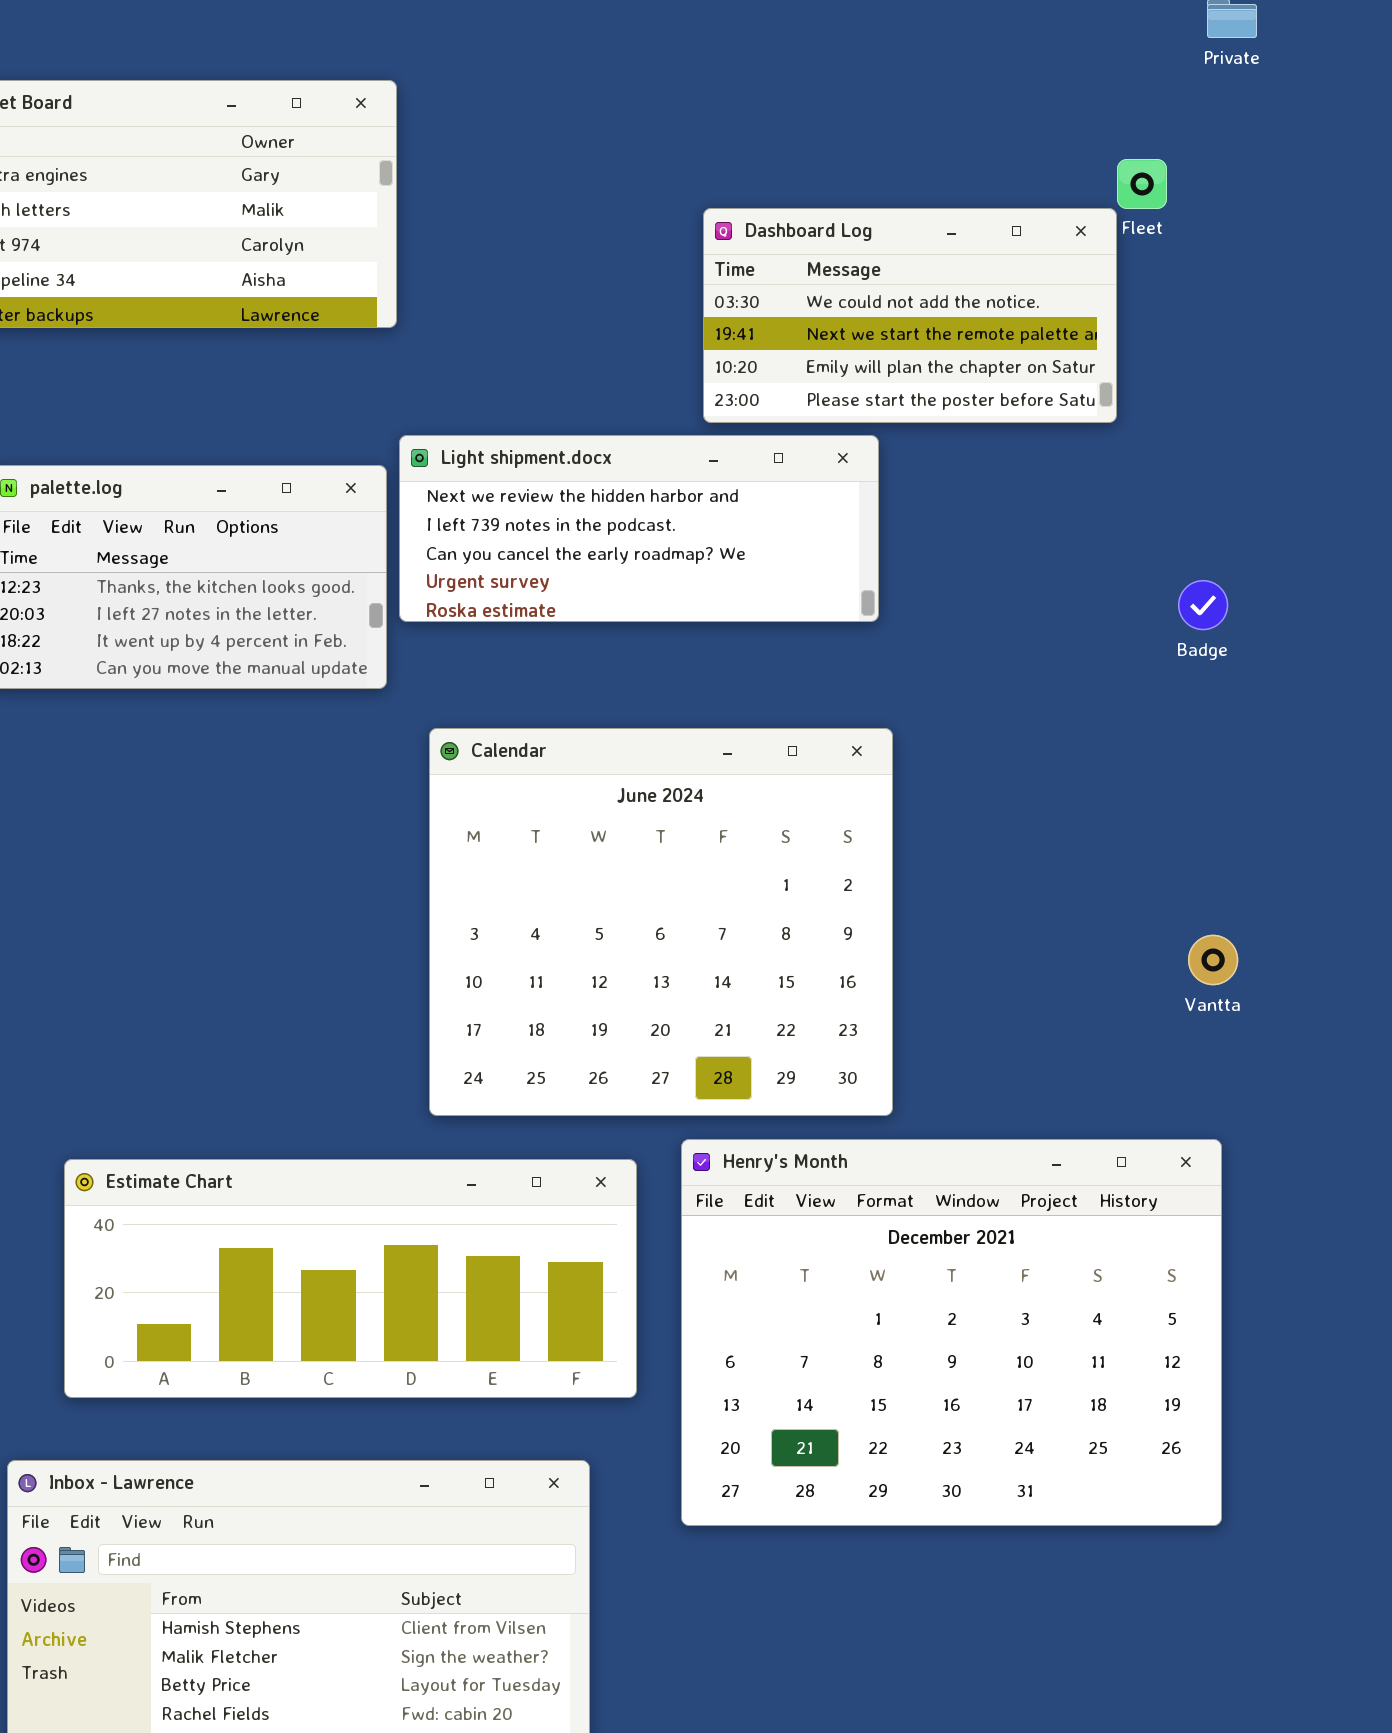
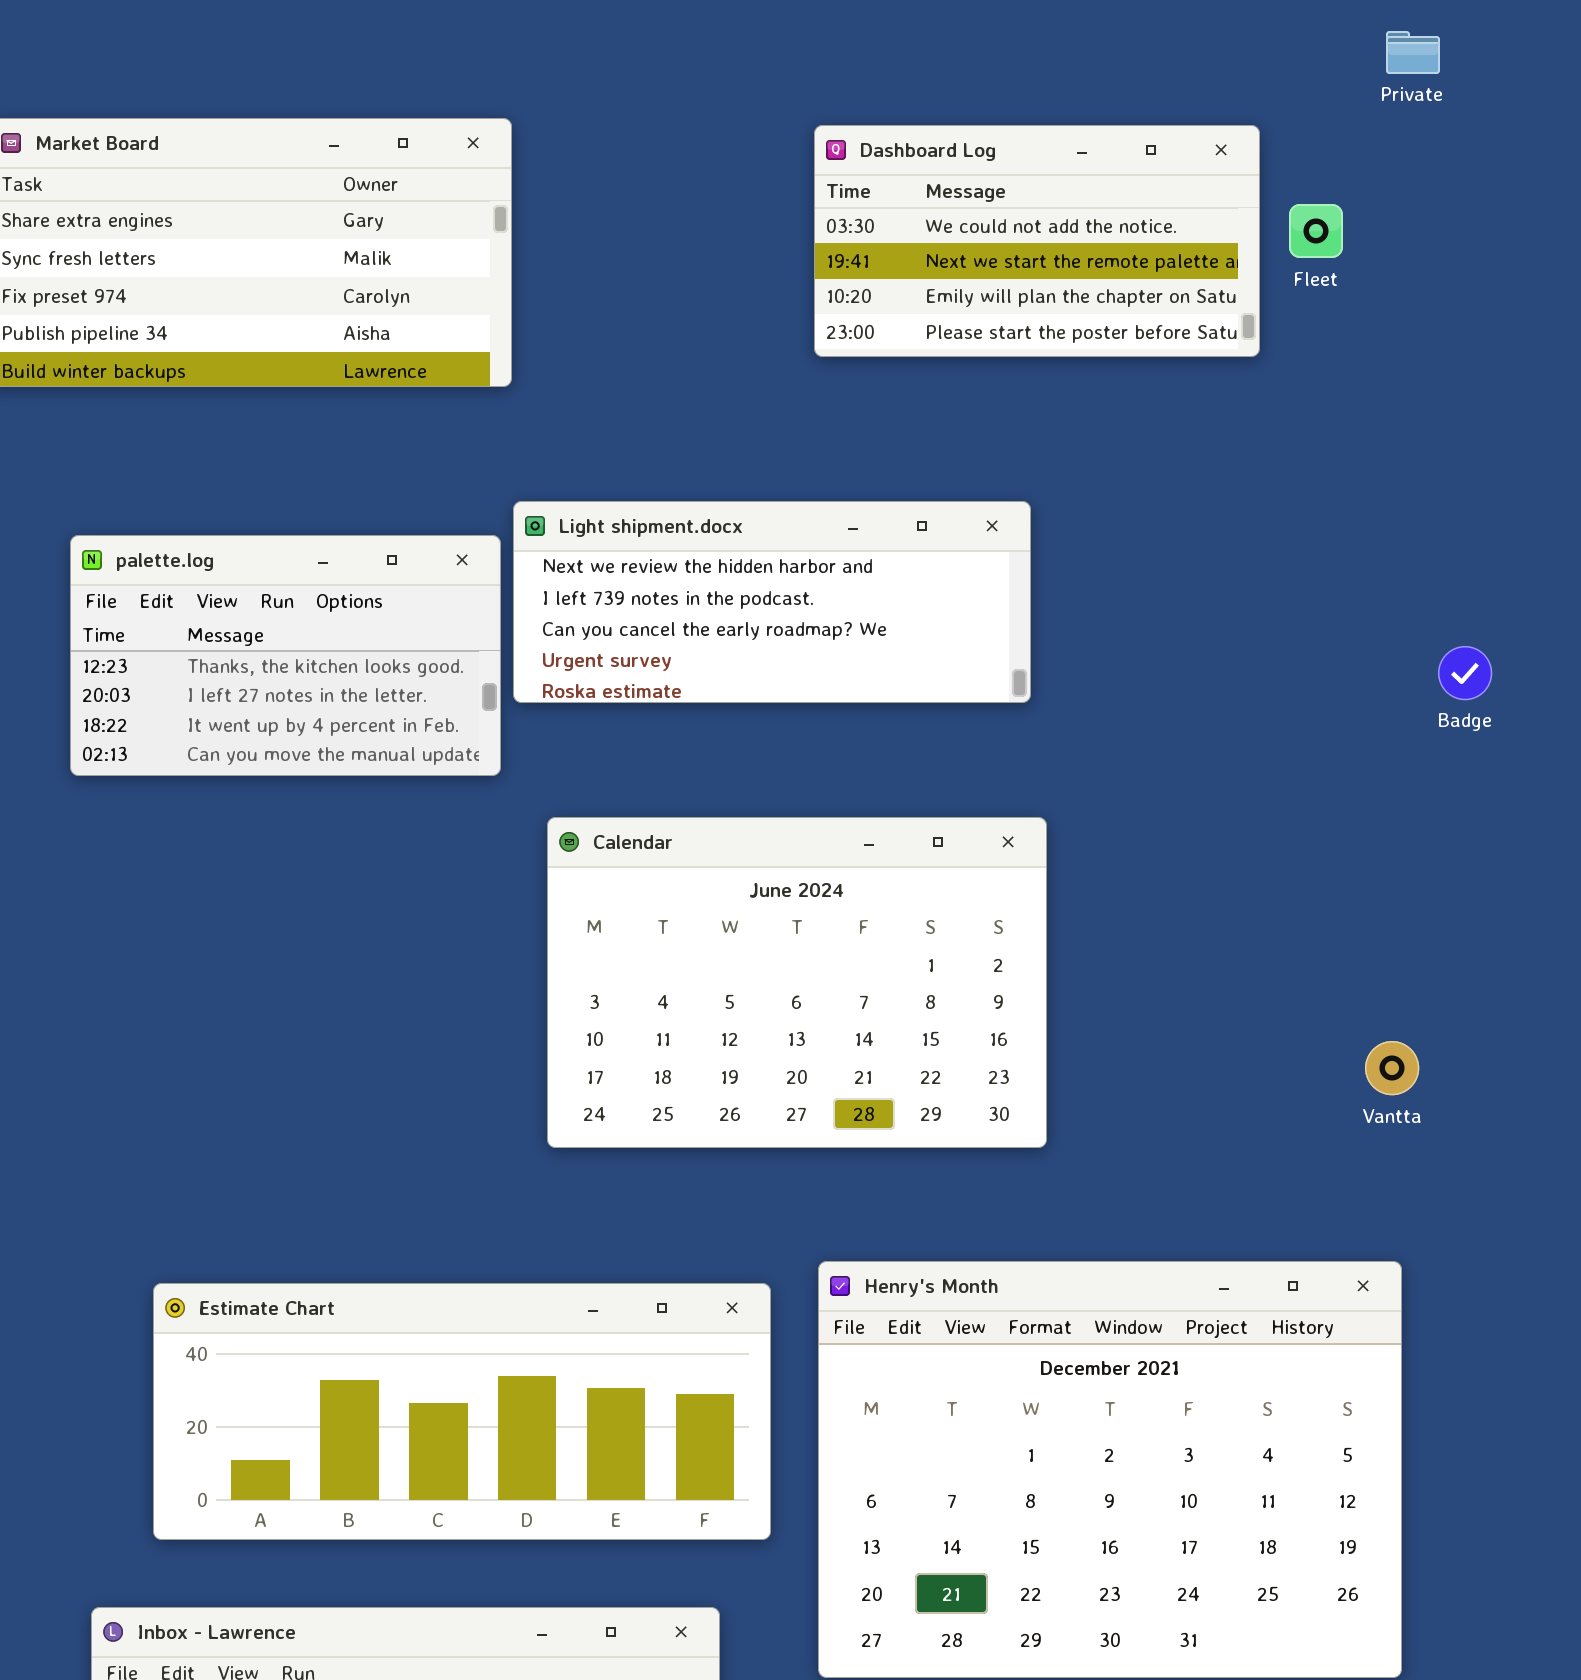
Dashboard Log: [703,208,1117,423] -> [814,125,1260,357], moved
Badge: [1178,580,1228,630] -> [1438,646,1492,700], moved
Calendar: [429,728,893,1116] -> [547,817,1047,1148], resized

